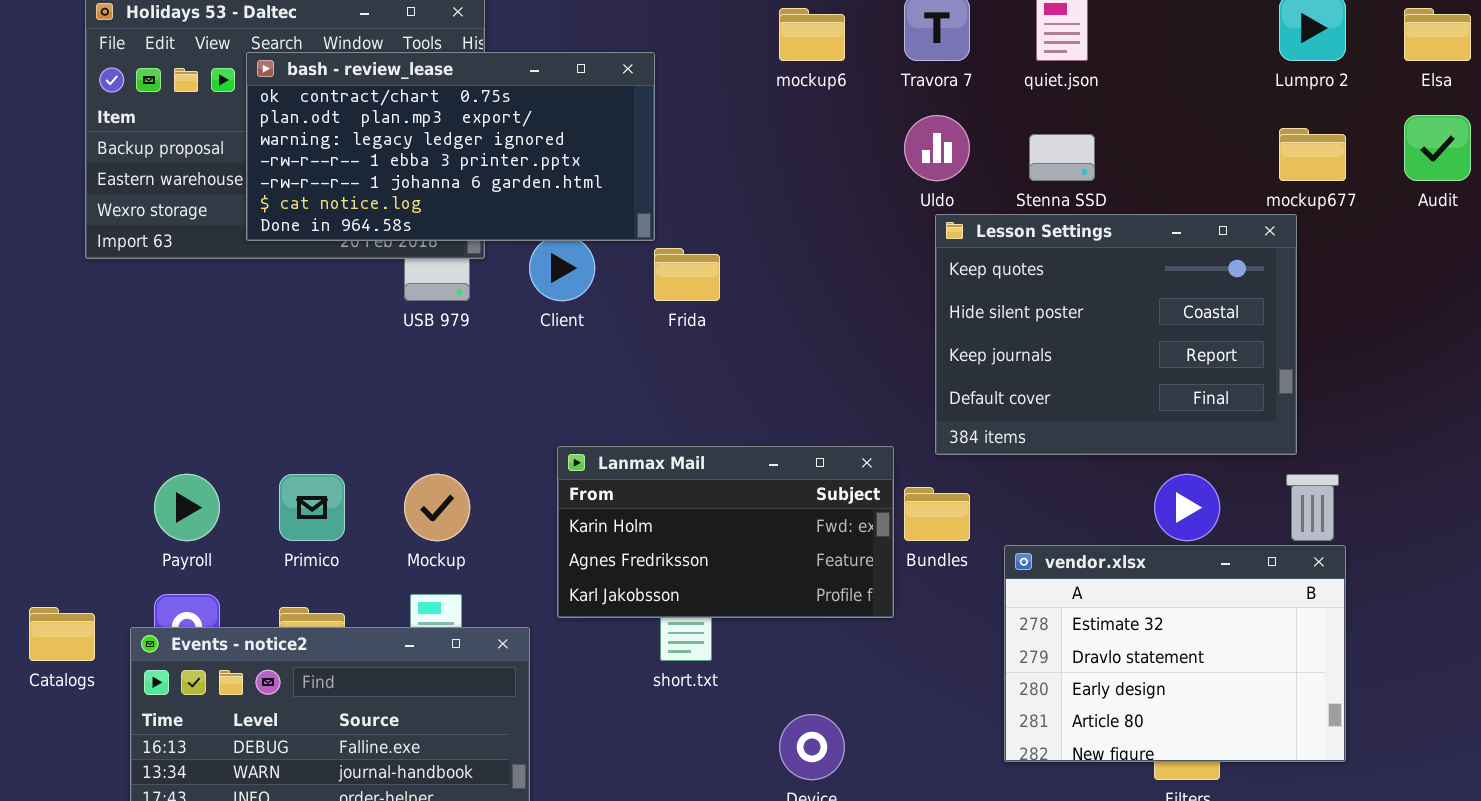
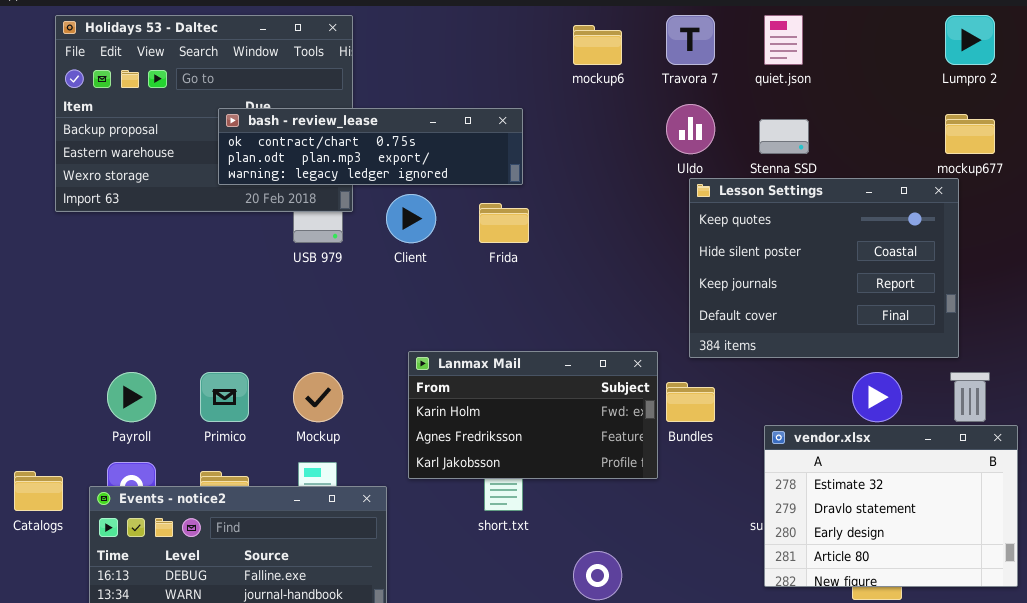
bash - review_lease: [246,52,655,241] -> [218,108,523,185], moved, resized
vendor.xlsx: [1004,545,1346,762] -> [764,425,1018,587], moved

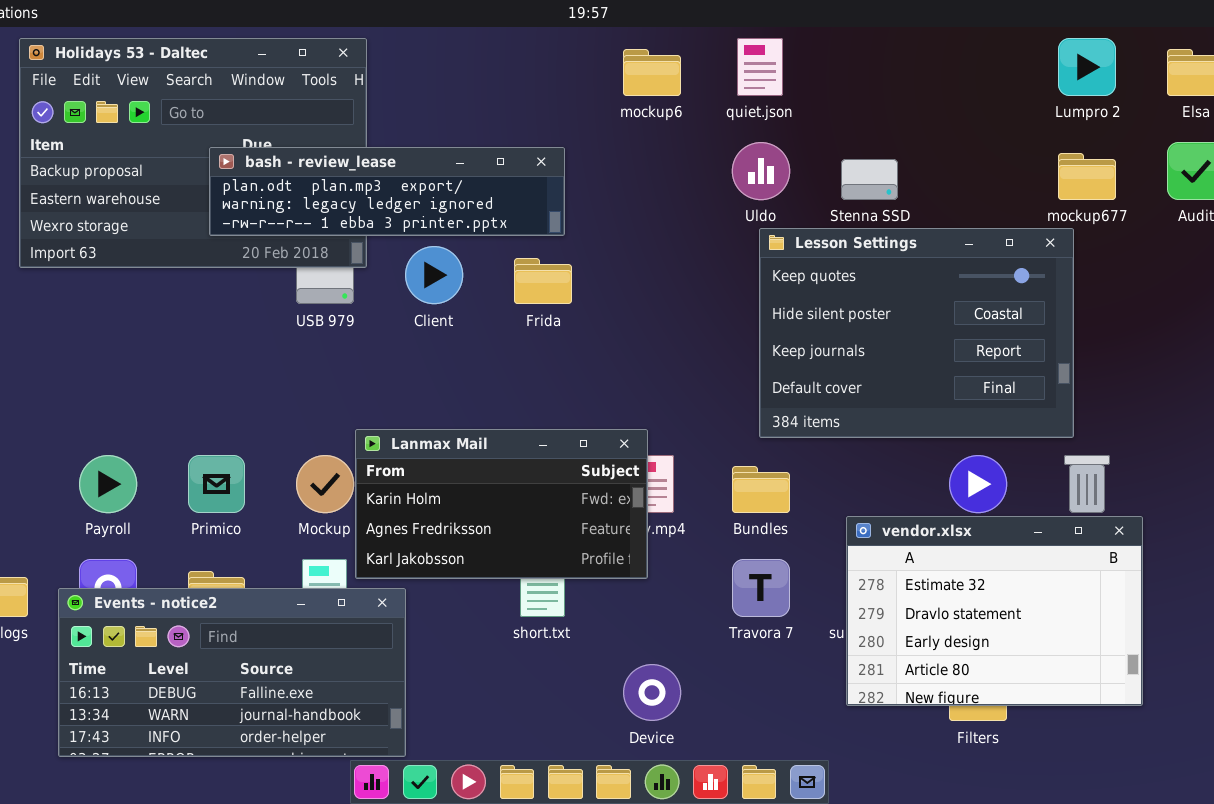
Travora 7: [666,15,715,65] -> [732,559,790,617], moved
quiet.json: [764,15,803,65] -> [737,38,783,96], moved
bash - review_lease: [218,108,523,185] -> [209,147,565,236], scrolled down 1 row
Lanmax Mail: [408,351,658,479] -> [355,429,648,579], moved

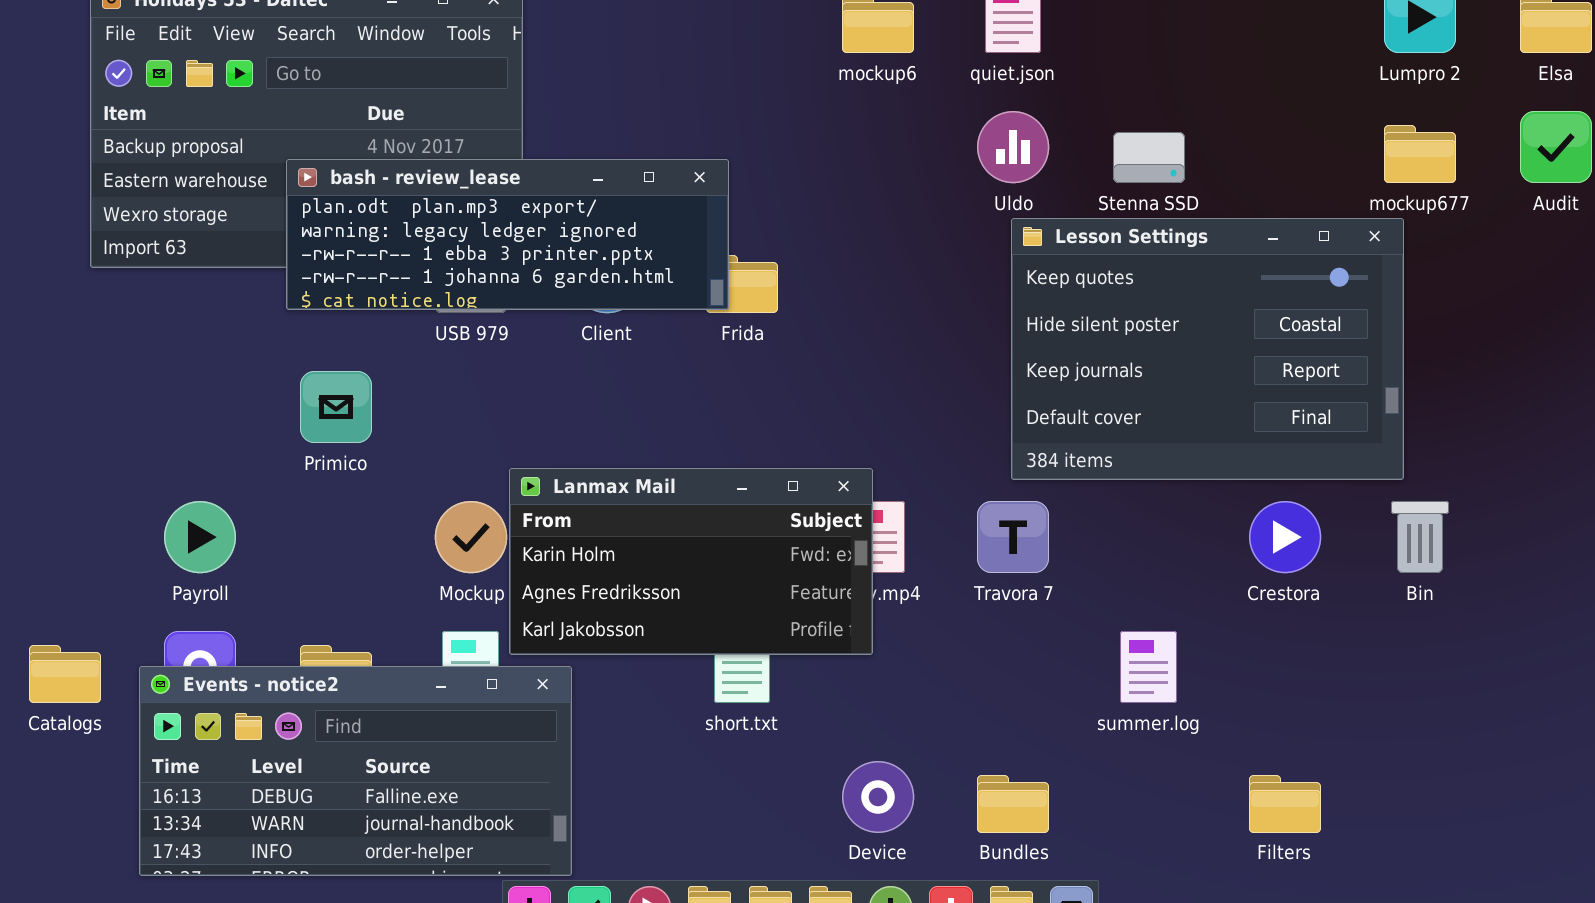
bash - review_lease: [209,147,565,236] -> [286,159,729,310], moved, resized
Primico: [188,455,245,513] -> [300,371,372,443], moved
Bundles: [732,466,790,513] -> [977,775,1049,833], moved
vendor.xlsx: [846,516,1143,706] -> none, closed
Travora 7: [732,559,790,617] -> [977,501,1049,573], moved

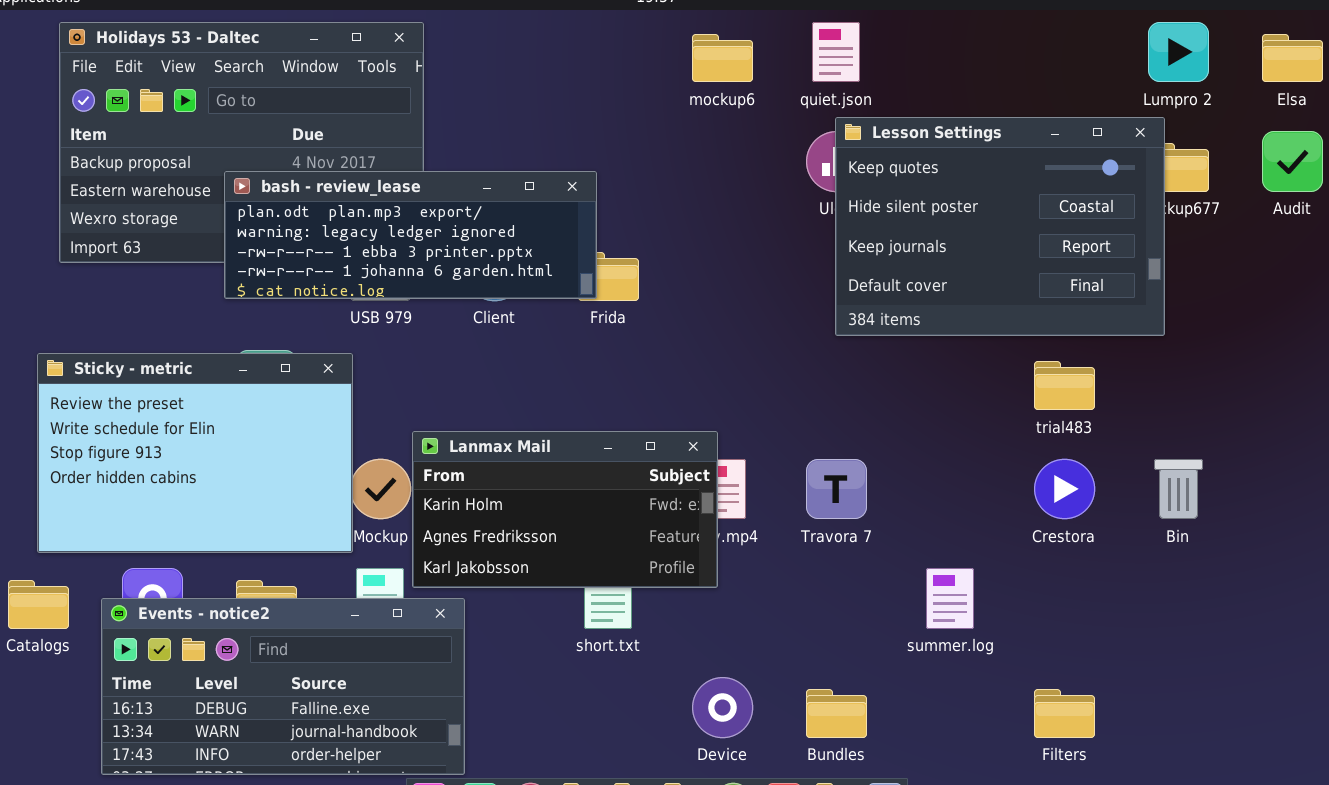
Lesson Settings: [1011,218,1404,480] -> [835,117,1165,336], moved
Sticky - metric: none -> [37,353,353,553], opened

